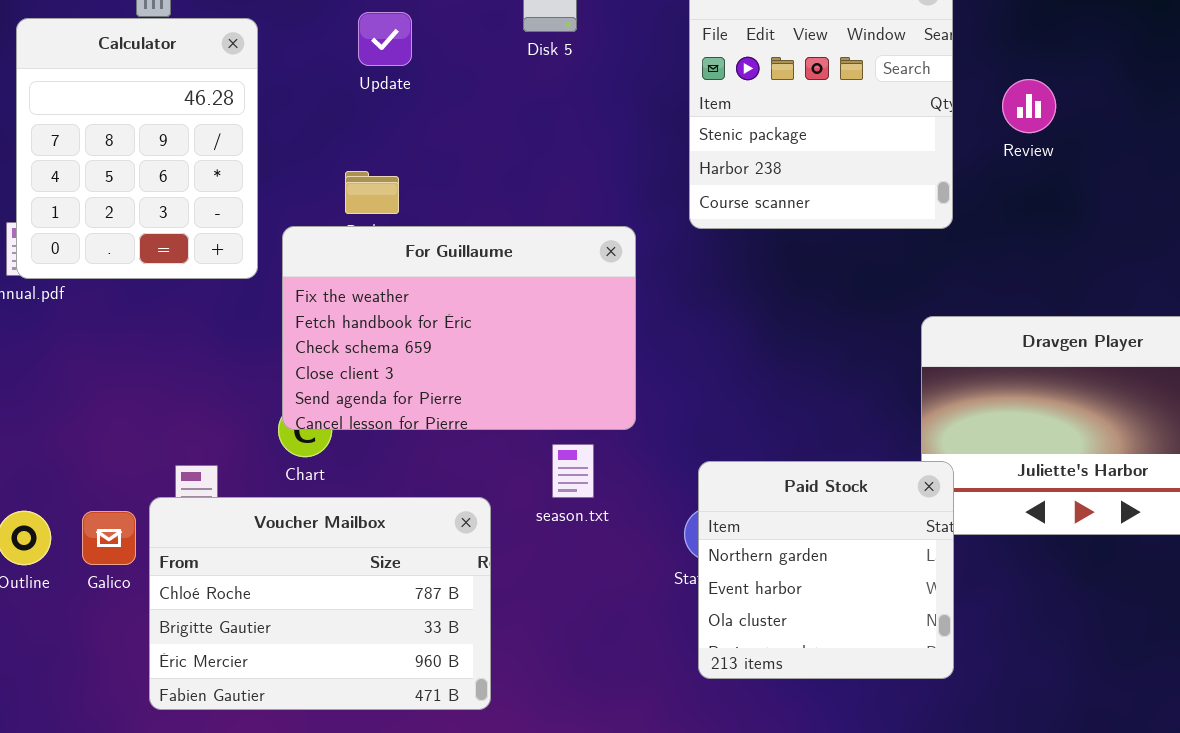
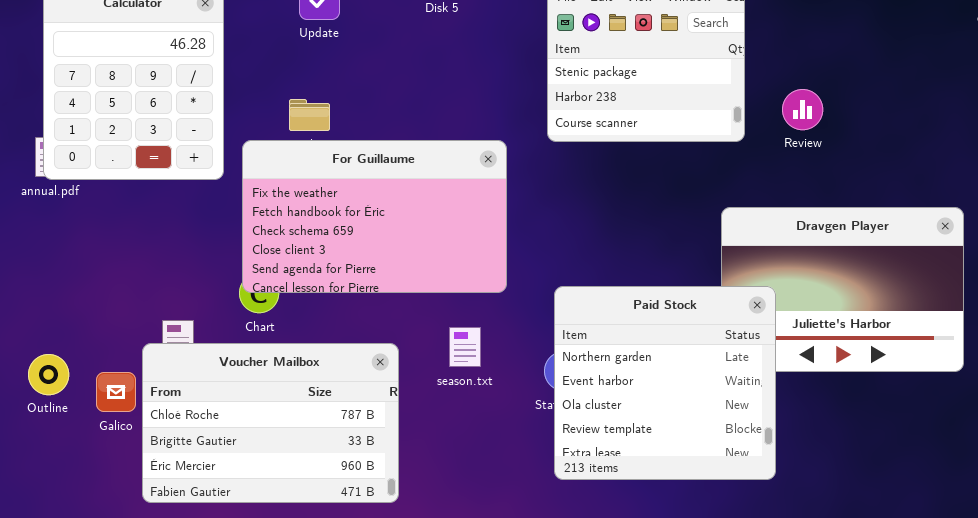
Review: [1002,79,1056,133] -> [782,89,823,130], moved
season.txt: [552,444,594,498] -> [449,327,481,367], moved
Paid Stock: [698,461,954,679] -> [554,286,776,480], resized
Galico: [82,511,136,565] -> [96,372,136,412], moved

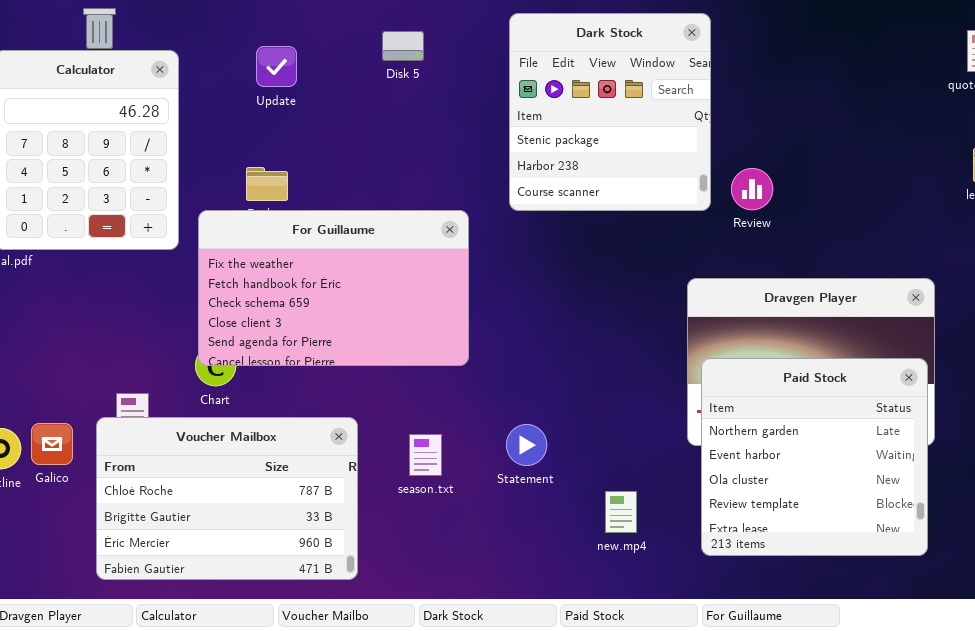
Review: [782,89,823,130] -> [731,168,773,210], moved
Paid Stock: [554,286,776,480] -> [701,358,928,556], moved
season.txt: [449,327,481,367] -> [409,434,442,476], moved
Galico: [96,372,136,412] -> [31,423,73,465], moved

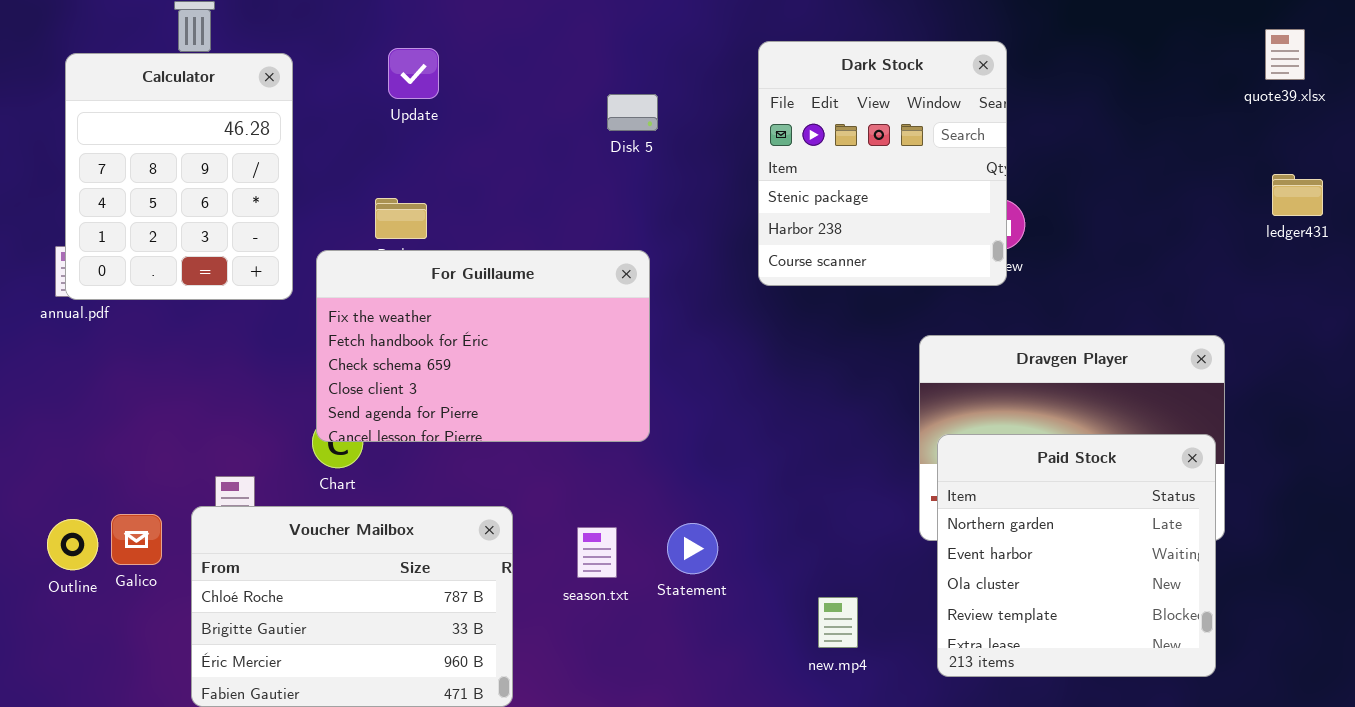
Dark Stock: [509,13,711,211] -> [758,41,1007,286], moved
Disk 5: [382,31,424,61] -> [607,94,658,131], moved
Statement: [506,424,547,466] -> [667,523,718,574], moved

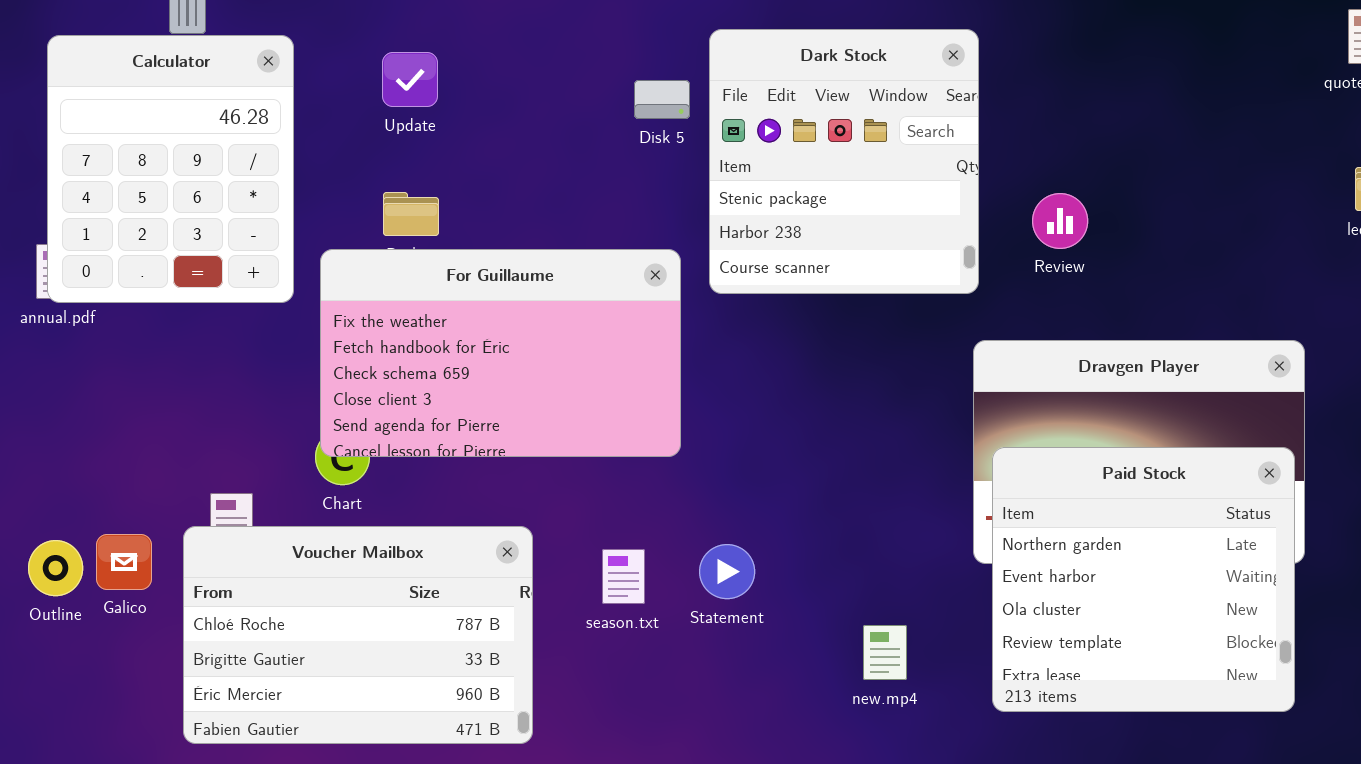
Dark Stock: [758,41,1007,286] -> [709,29,979,294], moved
Update: [388,48,439,99] -> [382,52,438,107], moved

